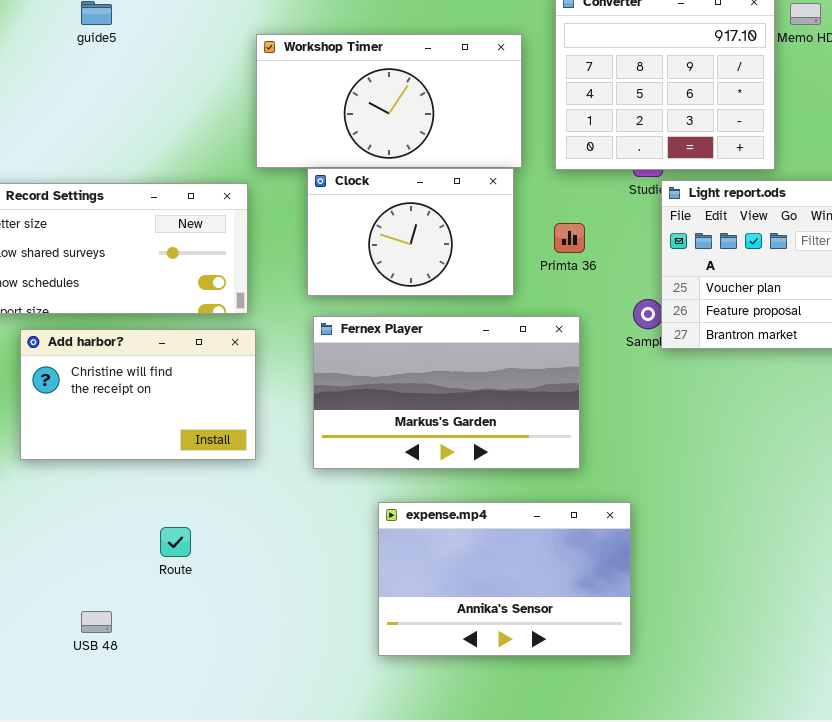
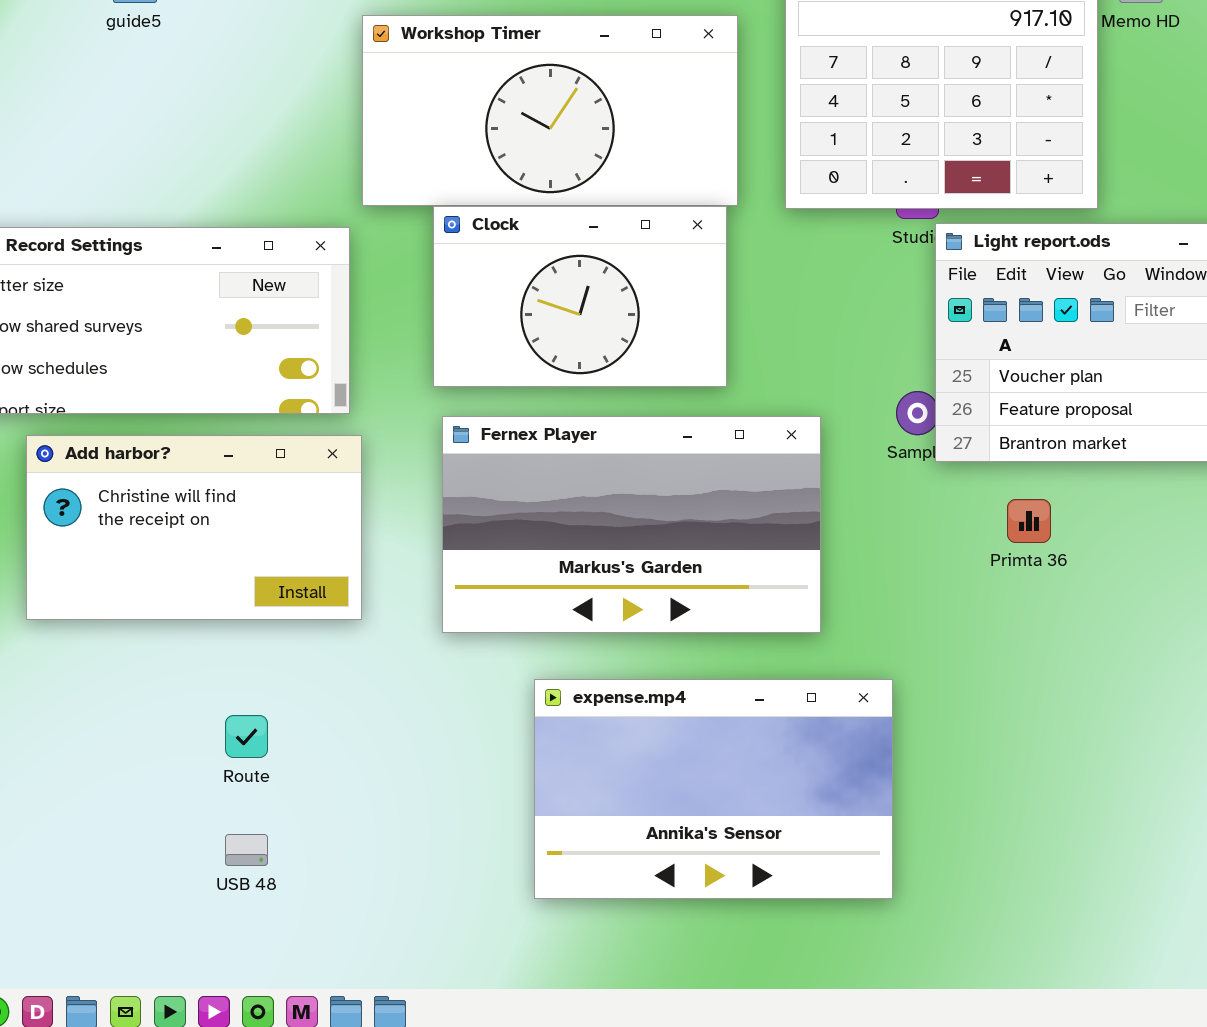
Primta 36: [554,223,585,253] -> [1007,499,1051,543], moved
USB 48: [81,611,112,633] -> [225,834,268,866], moved

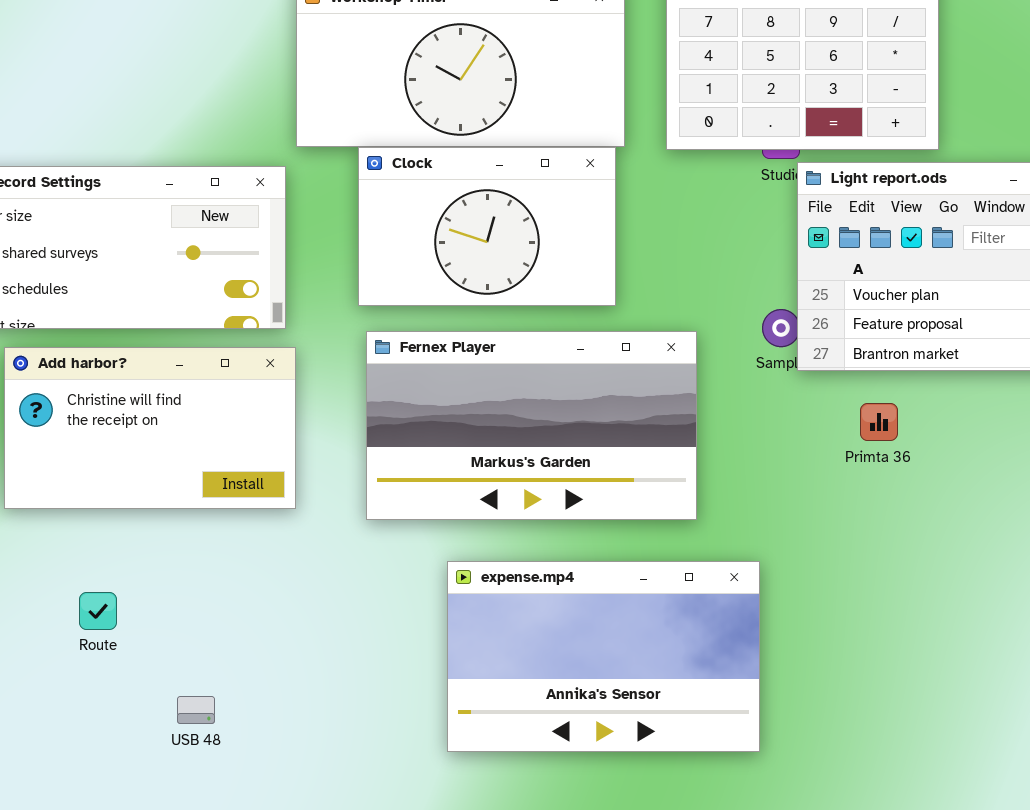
Route: [225,715,268,758] -> [79,592,117,630], moved

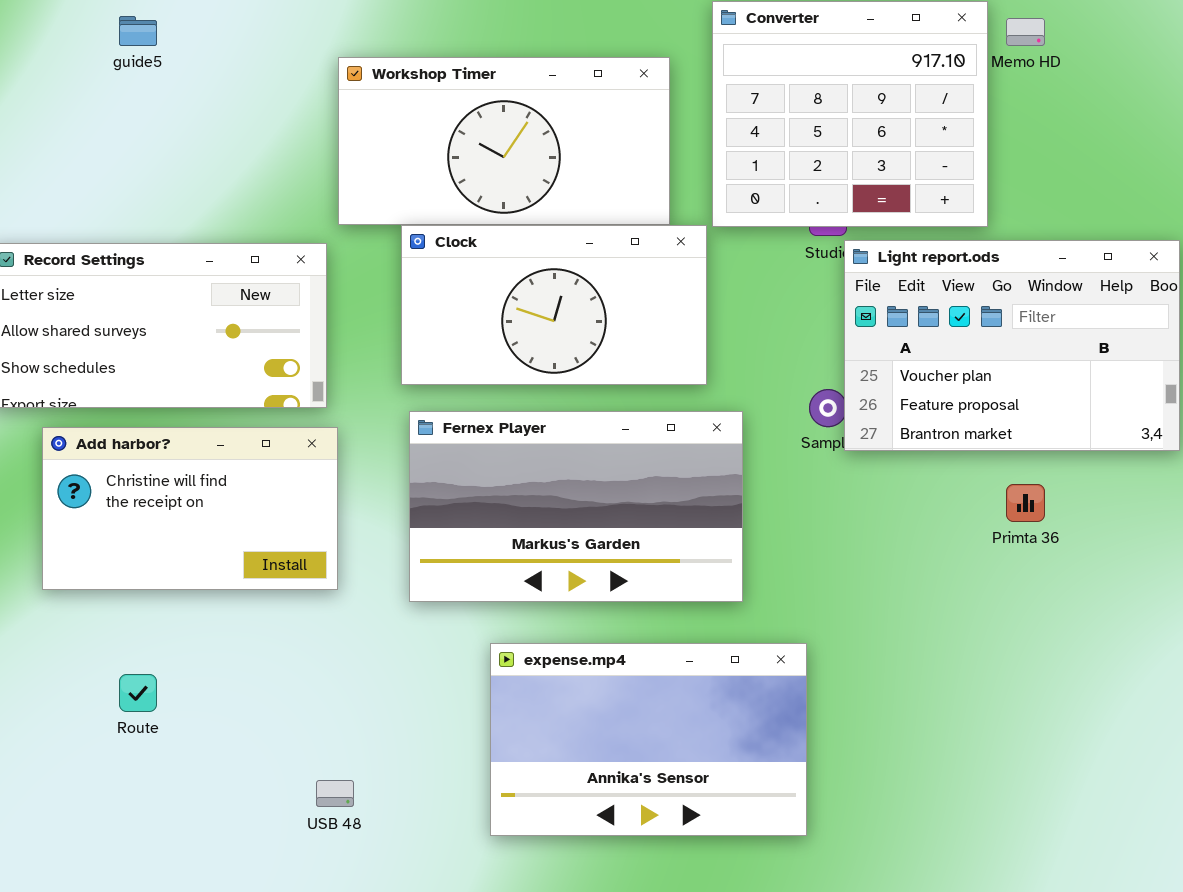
Clock: [358,147,616,306] -> [401,225,707,385], resized
Primta 36: [860,403,898,441] -> [1006,484,1045,522], moved
USB 48: [177,696,215,724] -> [316,780,354,807], moved

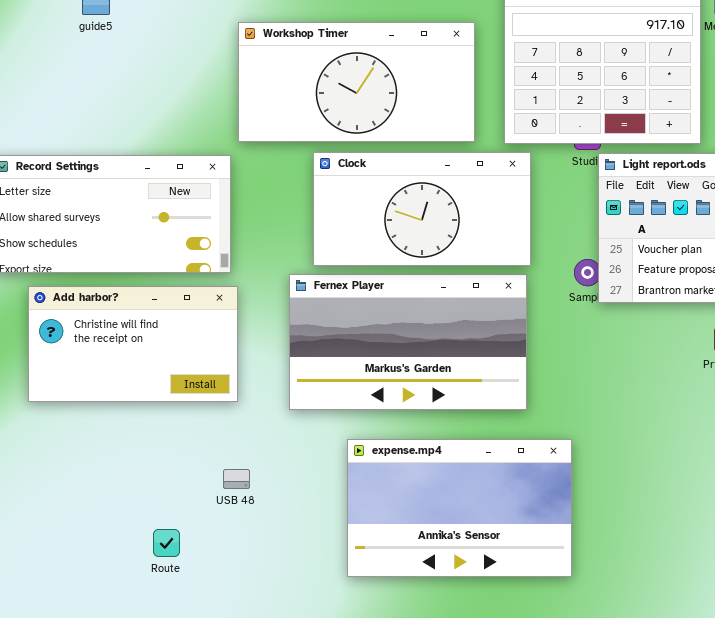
Clock: [401,225,707,385] -> [313,152,531,266], moved
Route: [119,674,157,712] -> [153,529,180,557], moved
USB 48: [316,780,354,807] -> [223,469,250,489], moved

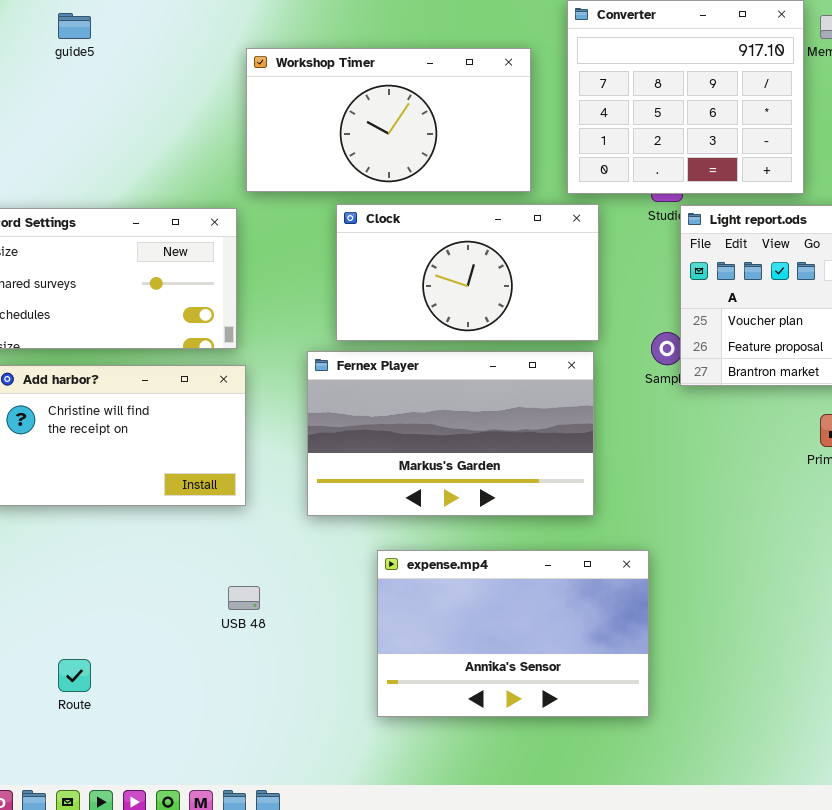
Route: [153,529,180,557] -> [58,659,91,692], moved

